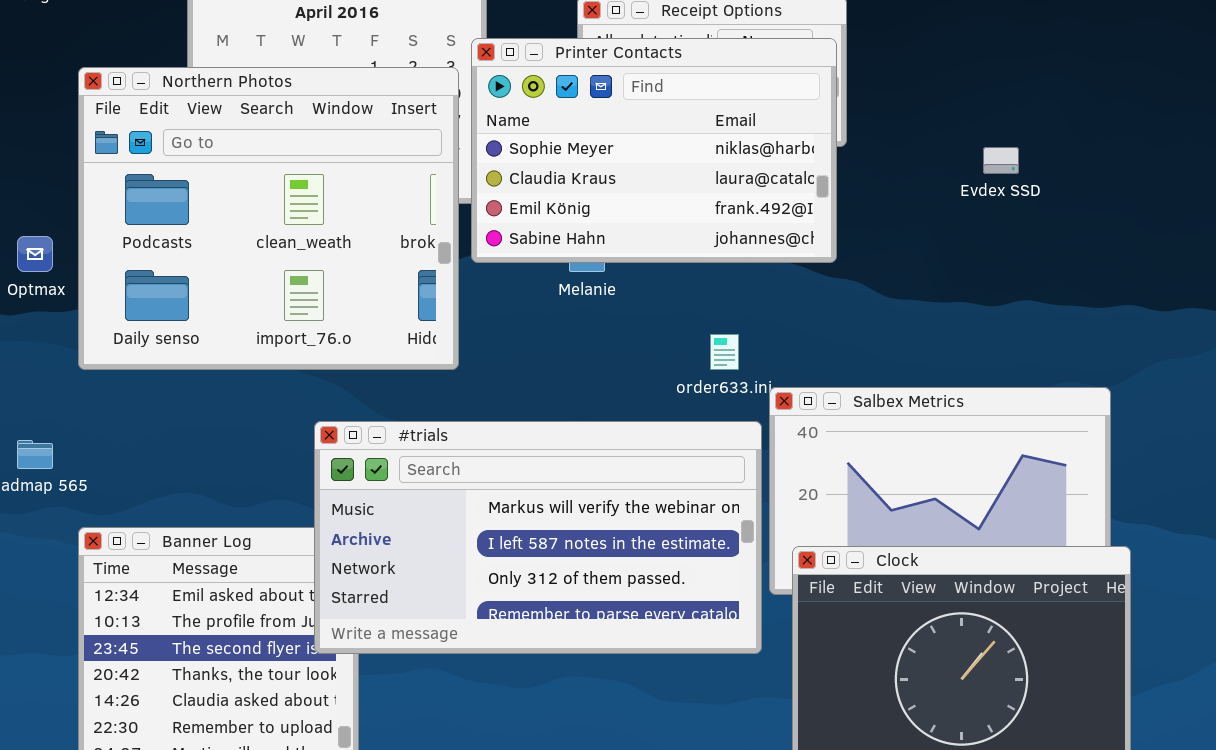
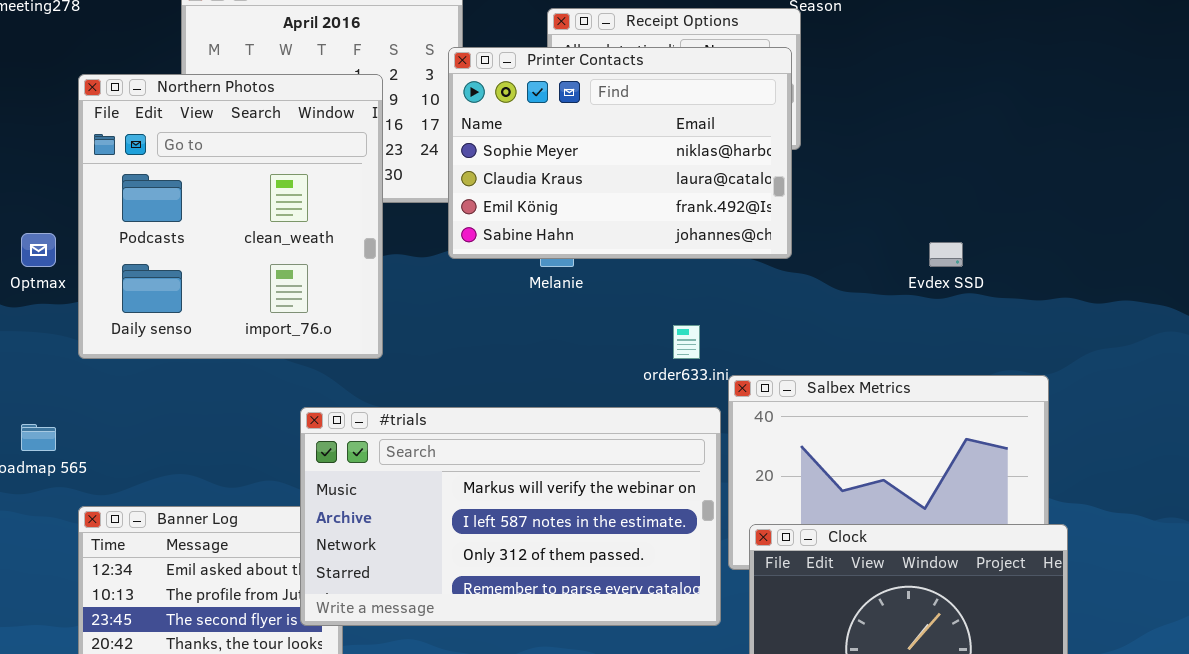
Northern Photos: [78,67,459,370] -> [78,74,383,359], resized
Evdex SSD: [983,147,1019,174] -> [929,242,963,267], moved

